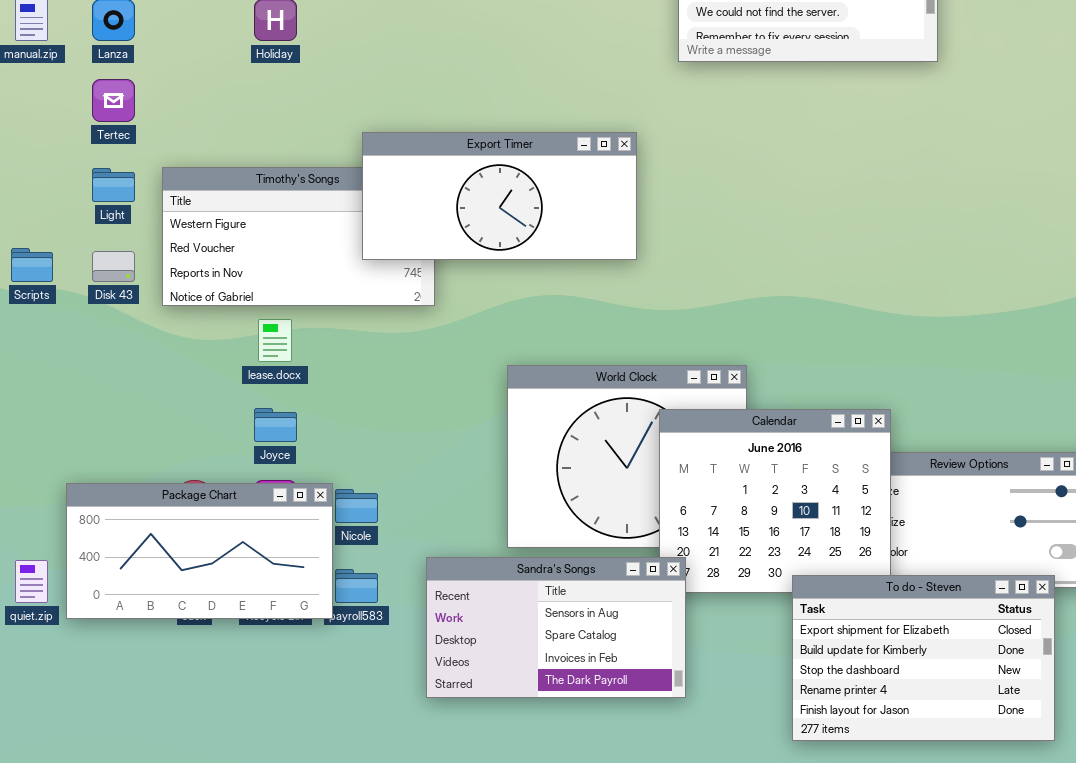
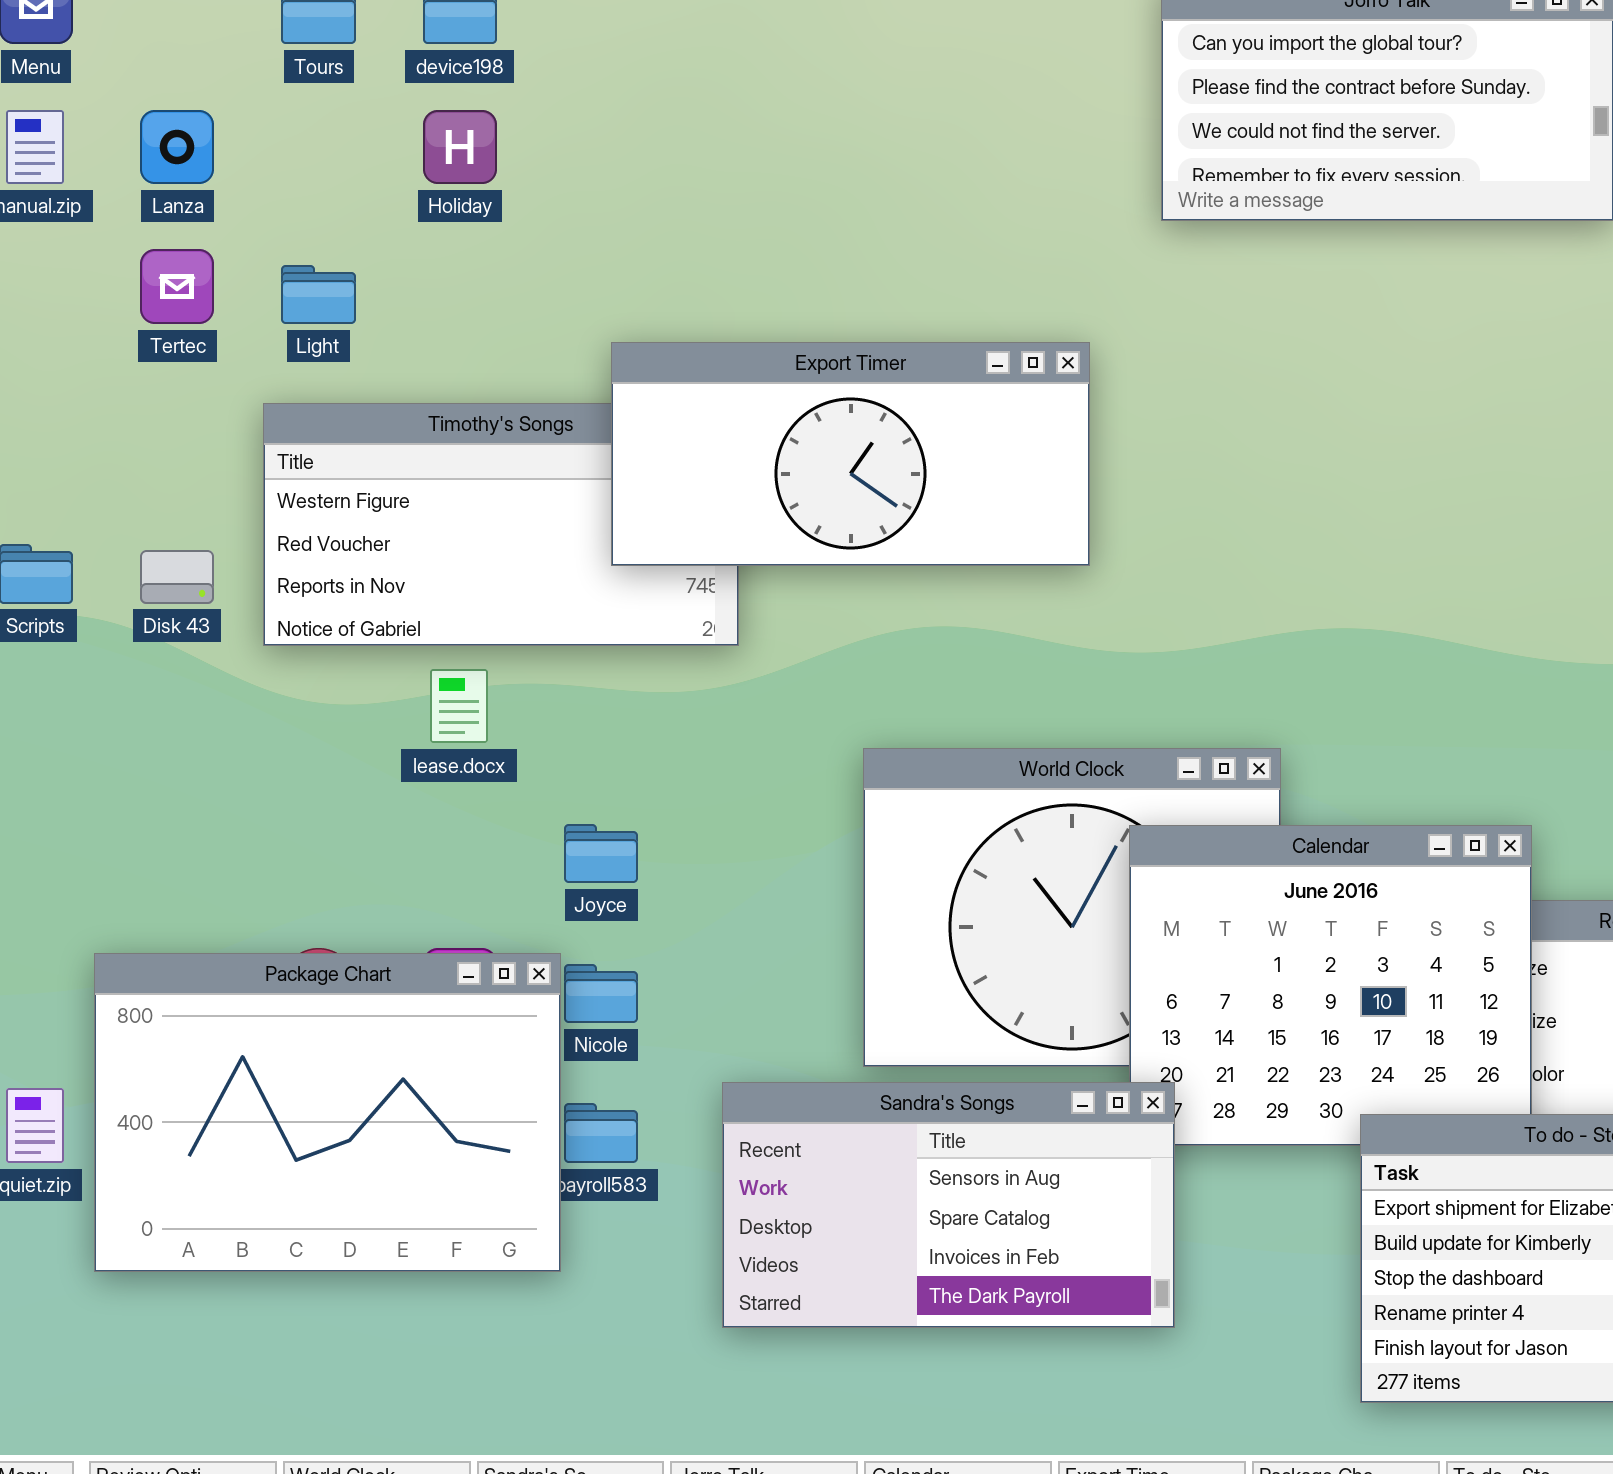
Light: [92,168,135,202] -> [281,265,356,324], moved
Joyce: [254,408,297,442] -> [564,824,638,883], moved
Package Chart: [66,483,333,619] -> [94,953,561,1272], resized

